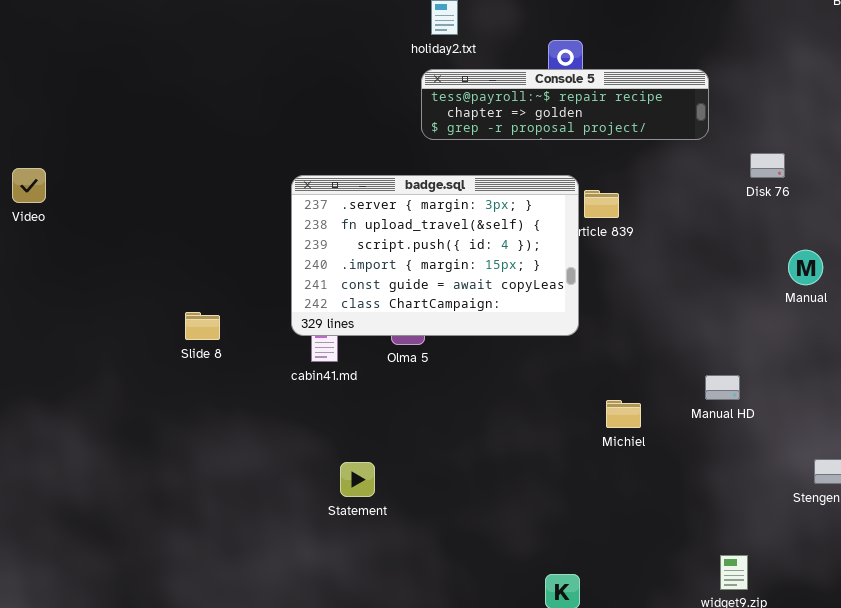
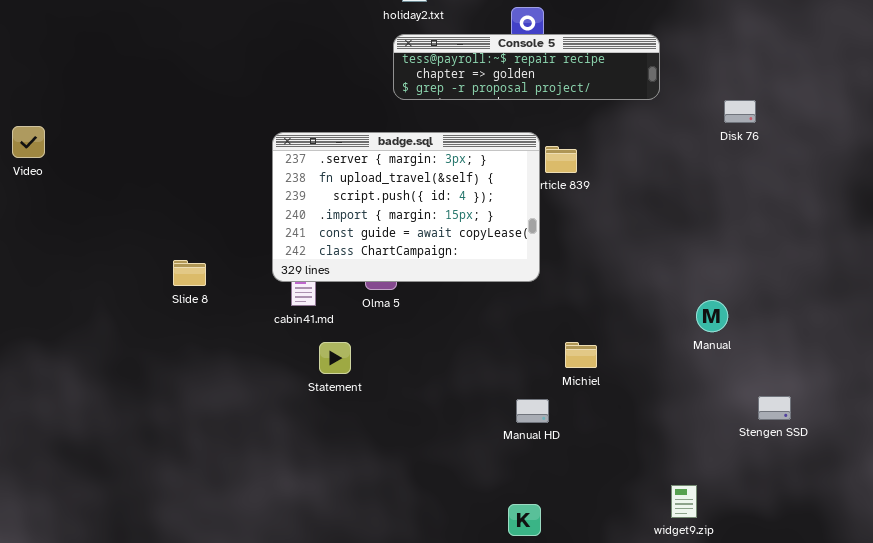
Disk 76: [750,153,785,178] -> [724,100,756,123], moved
Manual: [788,250,823,285] -> [696,300,728,332], moved
Manual HD: [705,375,740,400] -> [516,399,549,423], moved
Statement: [340,462,375,497] -> [319,342,351,374], moved

